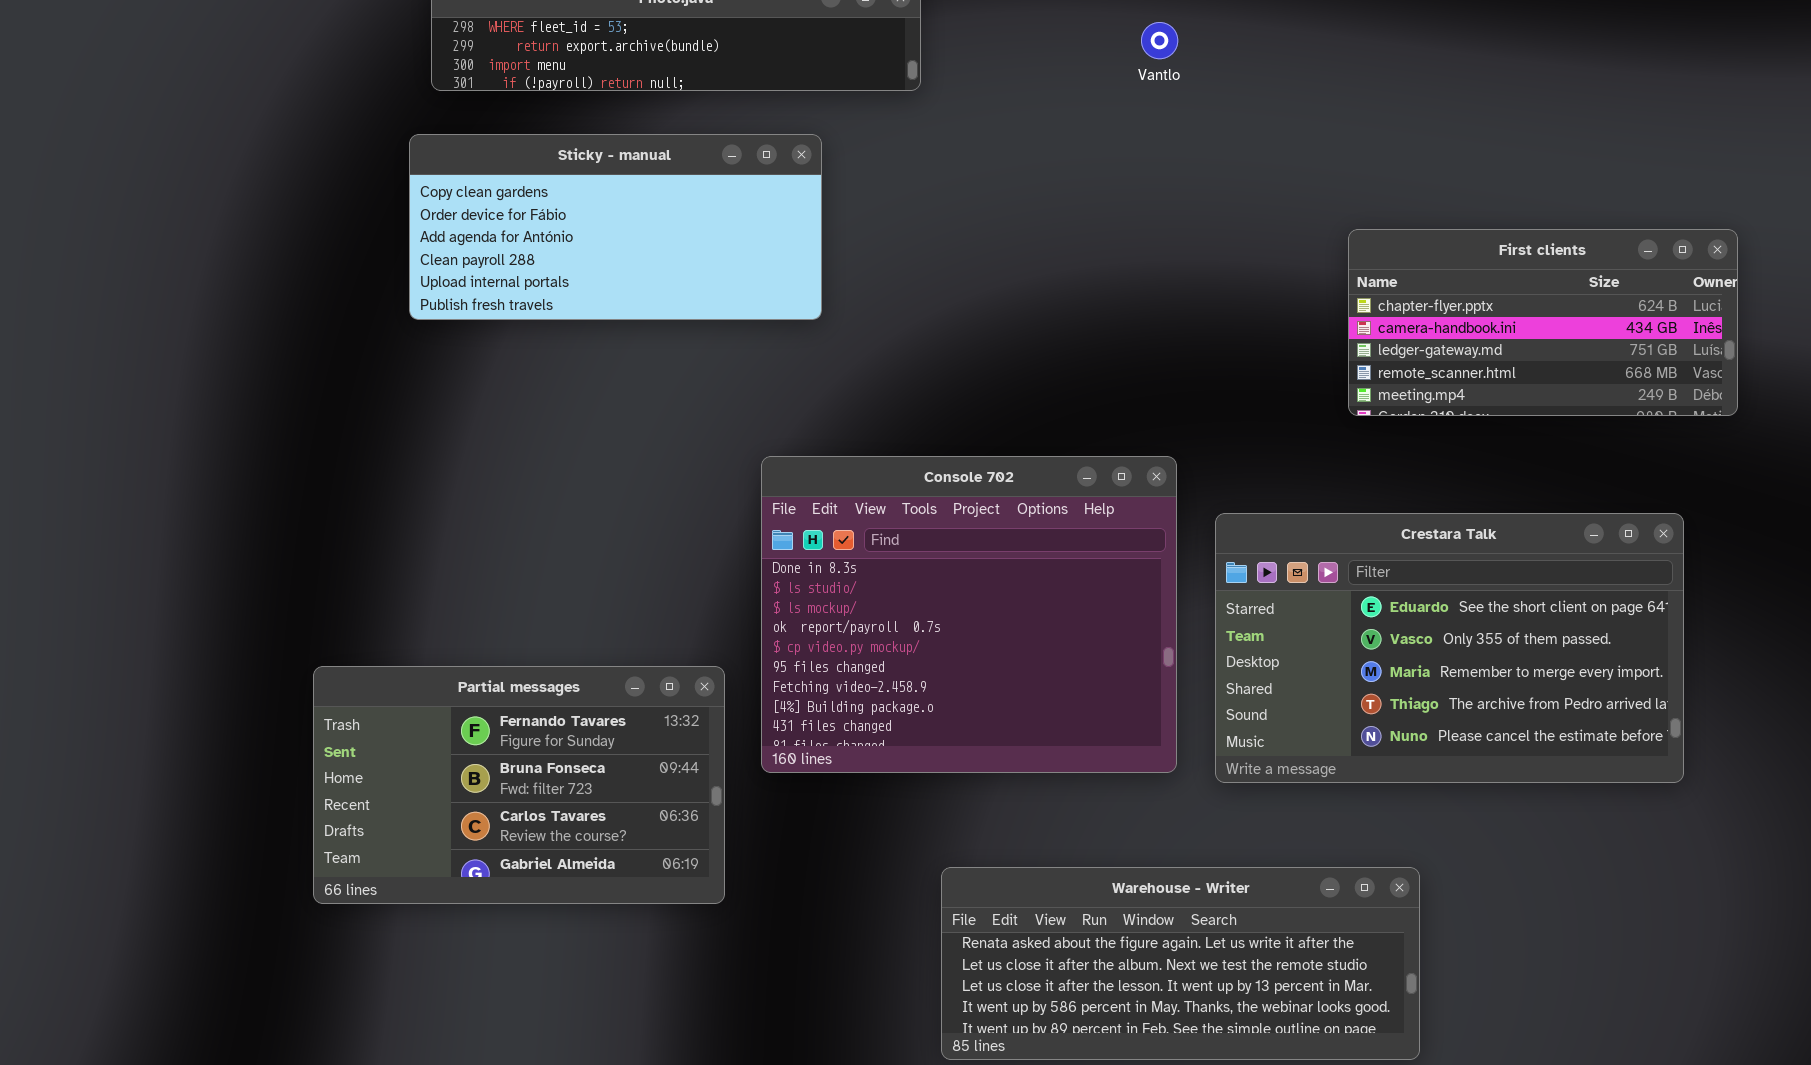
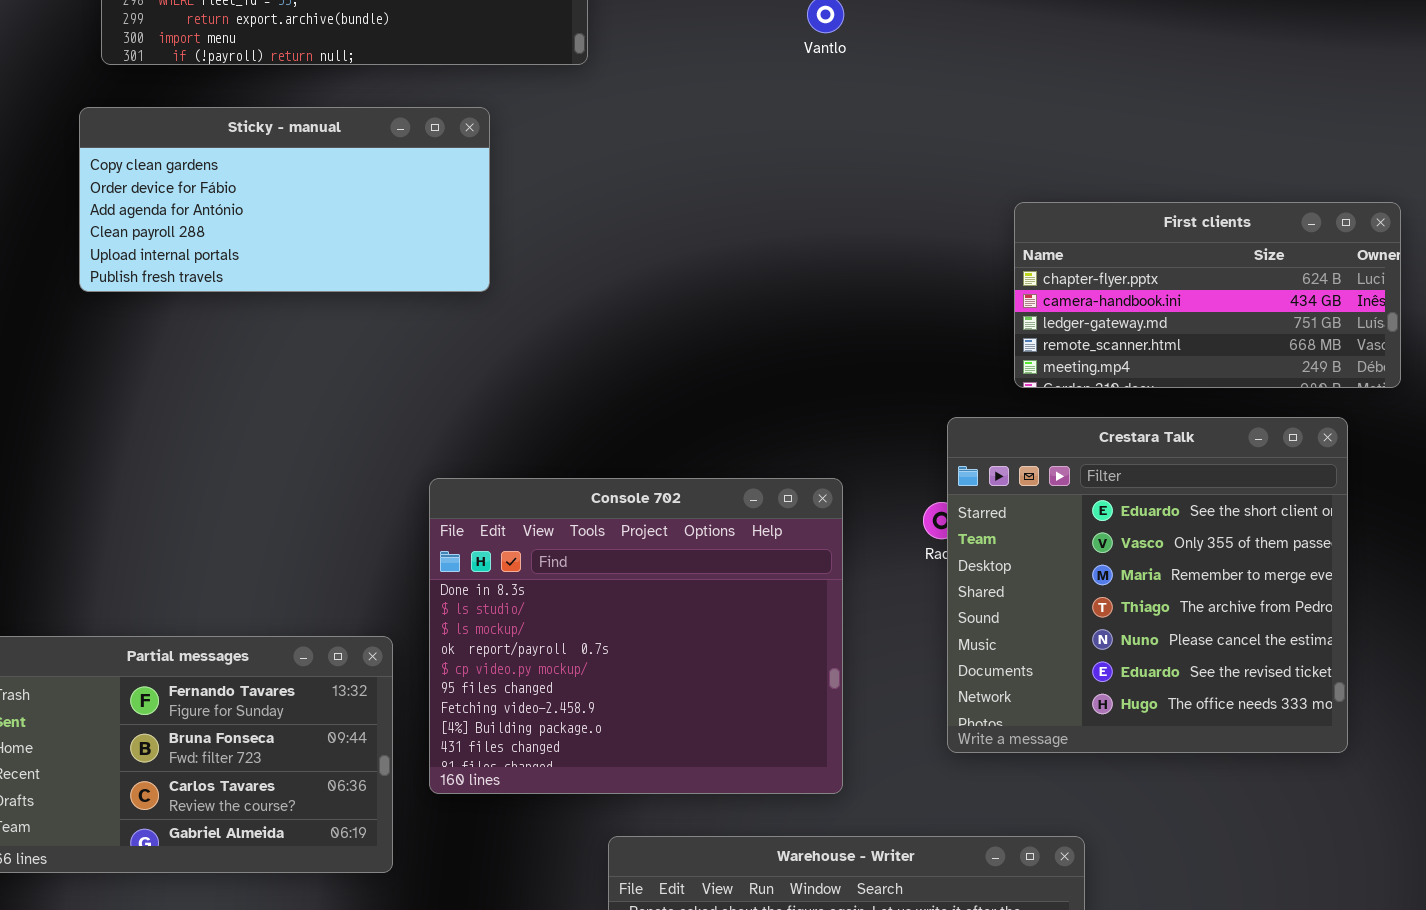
Console 702: [761,456,1177,773] -> [429,478,843,794], moved
Crestara Talk: [1215,513,1684,783] -> [947,417,1348,753], resized

